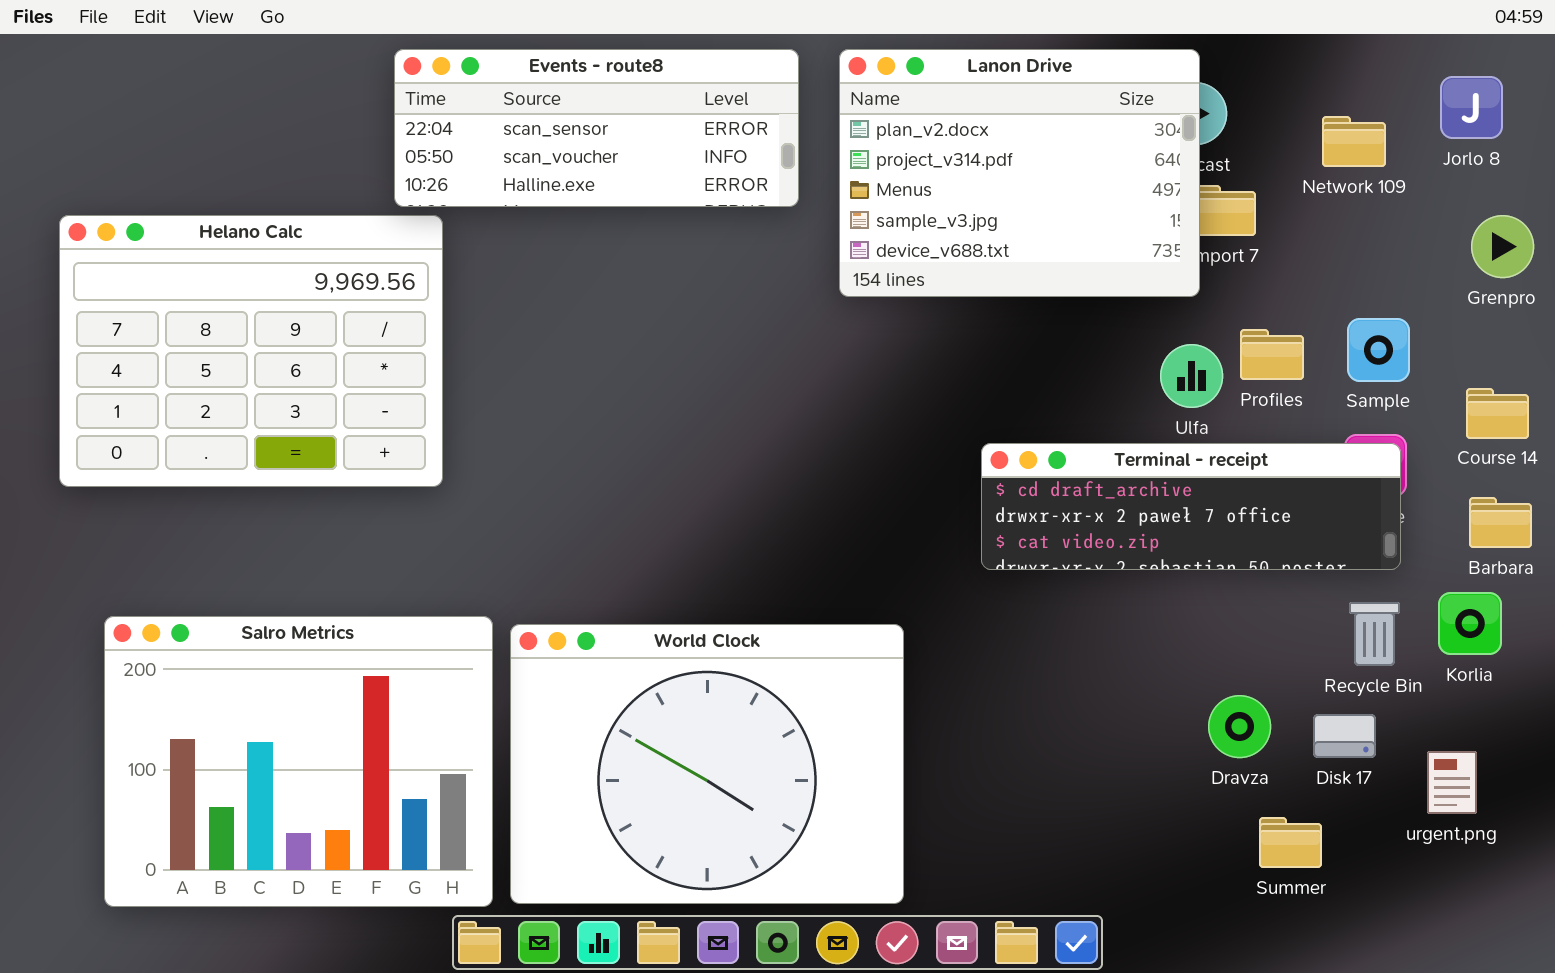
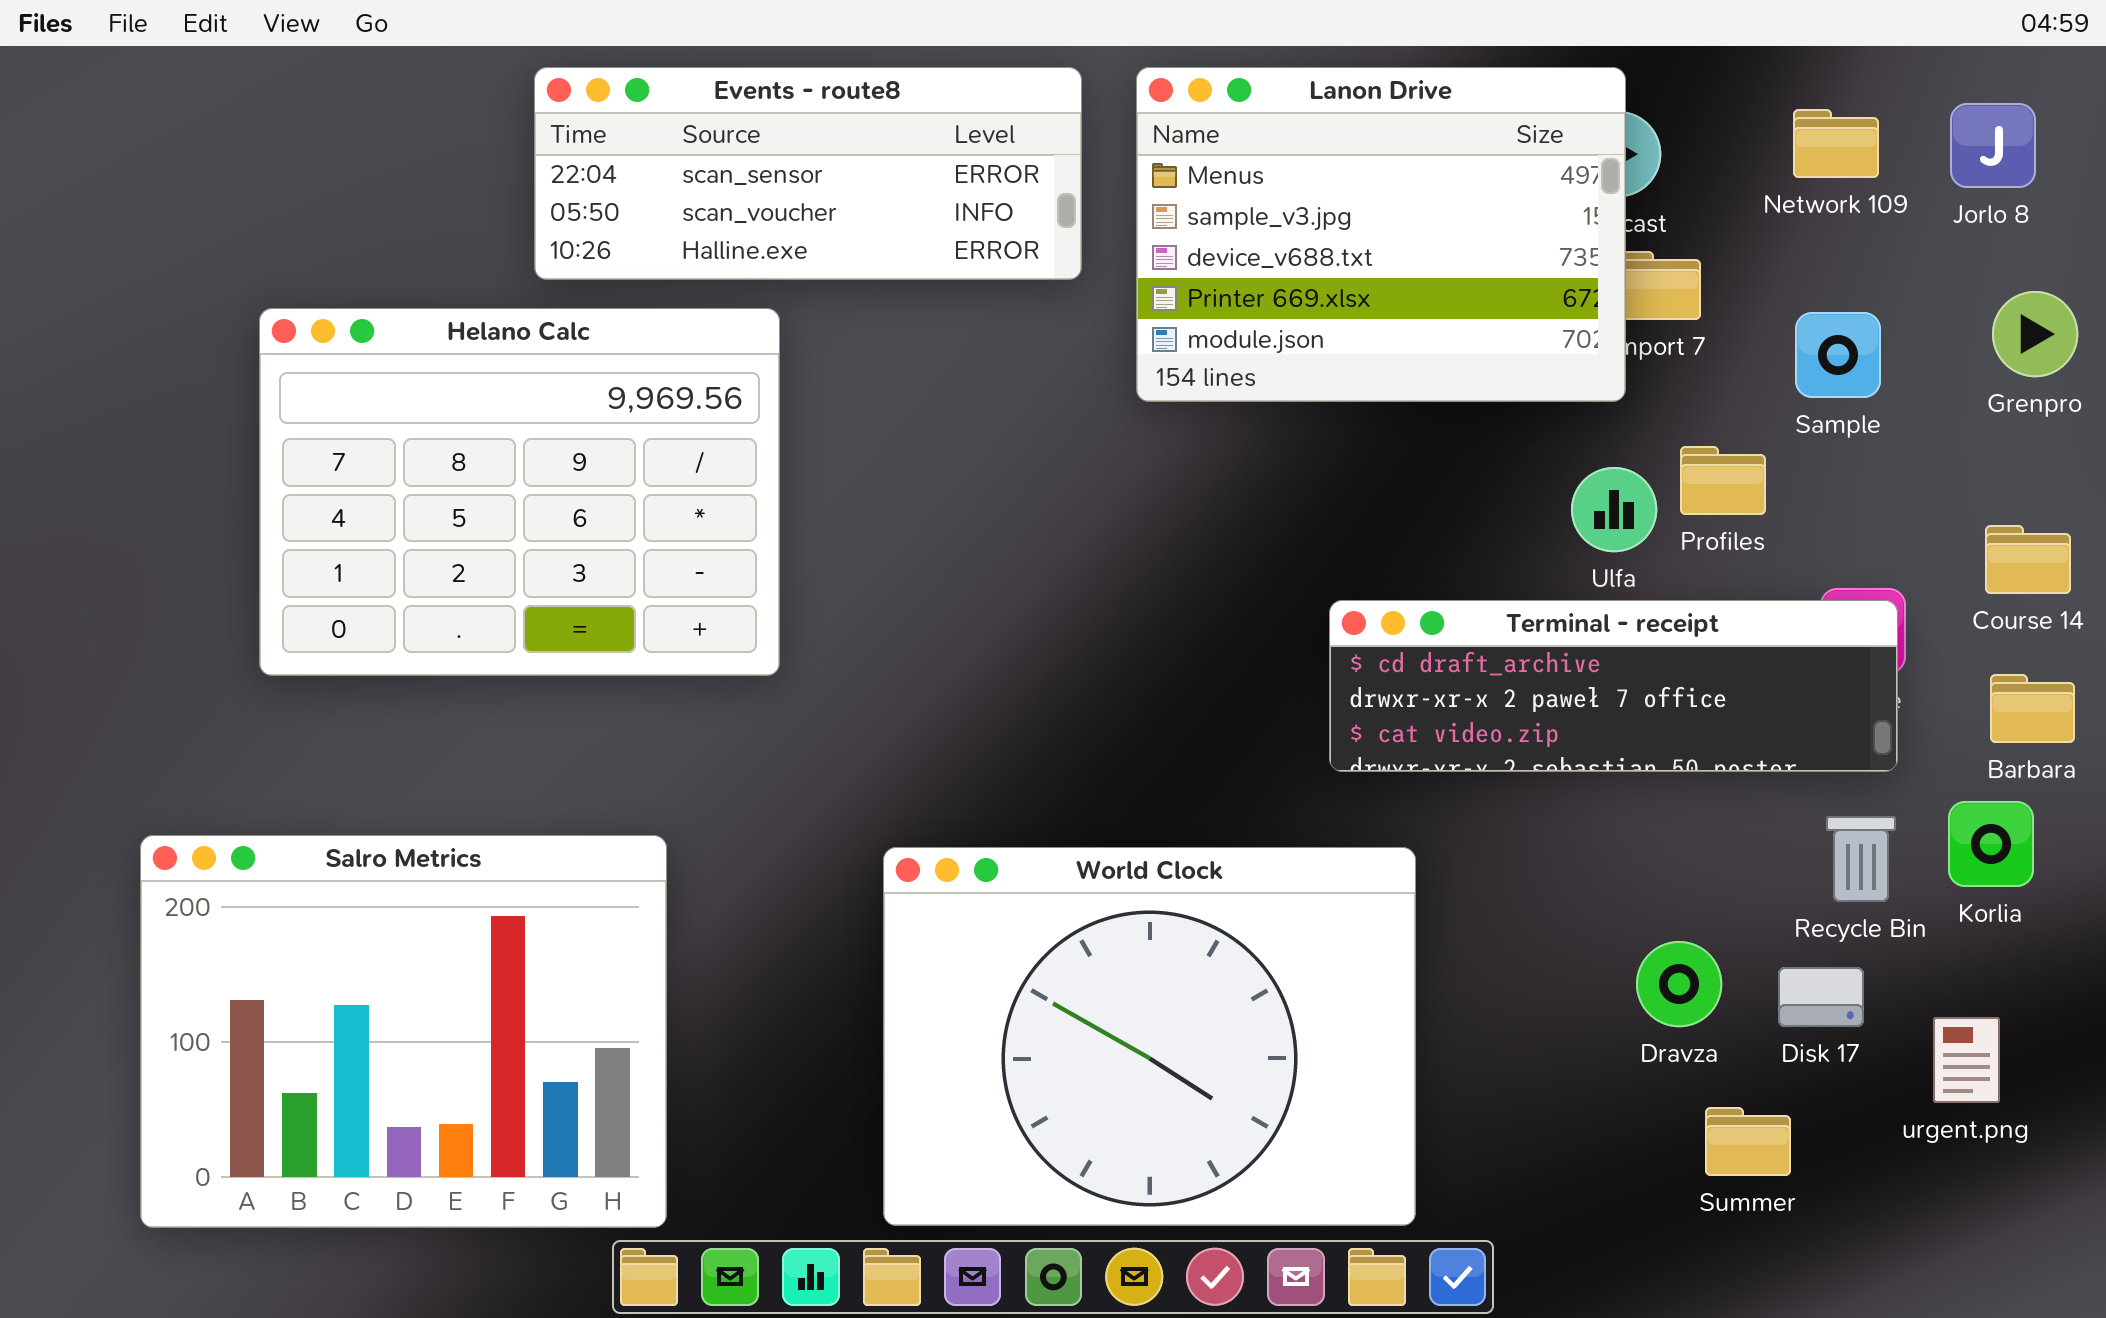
Lanon Drive: [839,49,1200,297] -> [1136,67,1626,402], scrolled down 2 rows
Network 109: [1322,116,1386,167] -> [1793,109,1879,178], moved
Helano Calc: [59,215,443,487] -> [259,308,780,676], moved
Sample: [1347,318,1410,382] -> [1795,312,1881,398], moved
World Clock: [510,624,904,904] -> [883,847,1416,1226], moved

